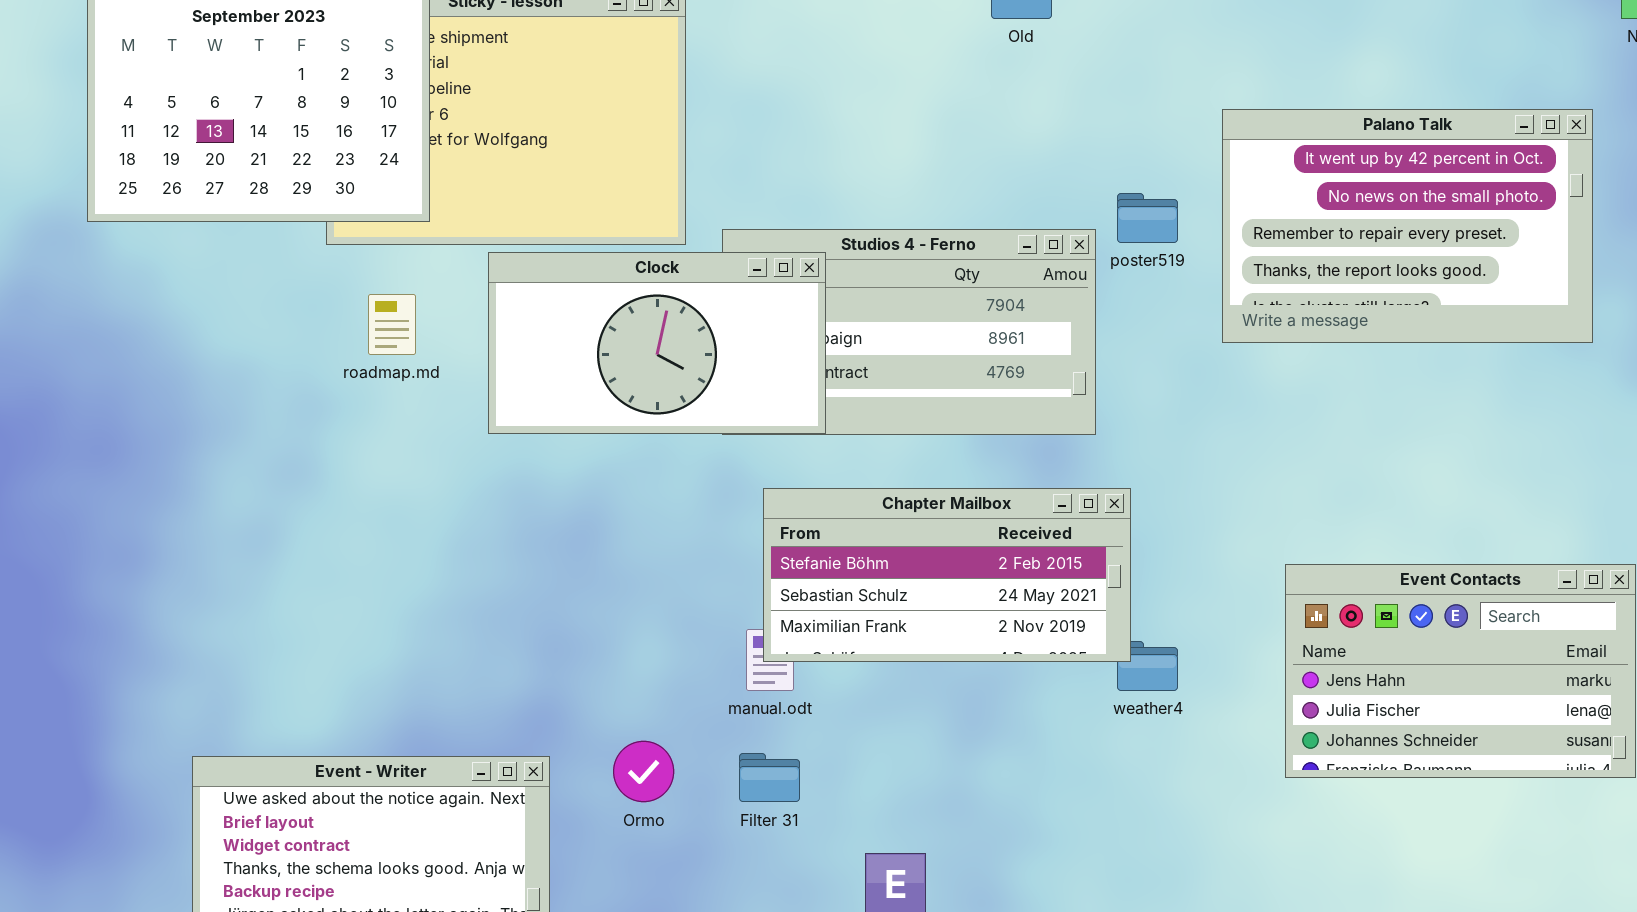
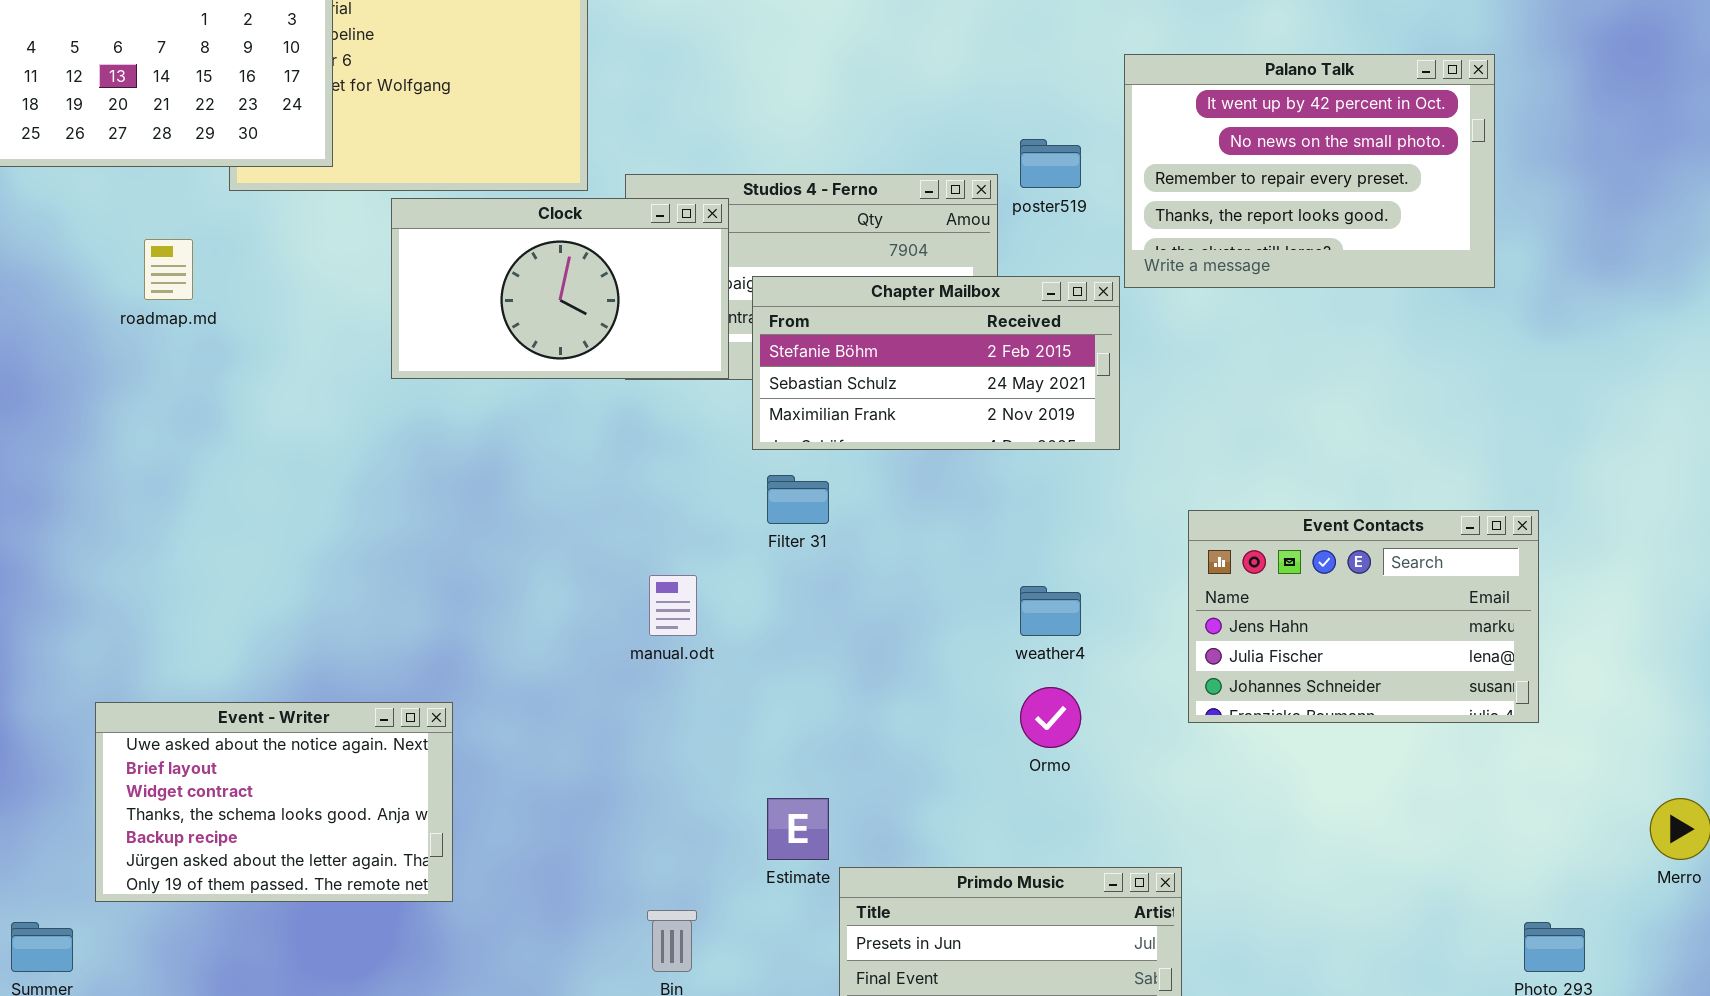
roadmap.md: [368,294,416,355] -> [144,239,193,300], moved
Chapter Mailbox: [763,488,1131,662] -> [752,276,1120,450], moved
Ormo: [613,741,674,802] -> [1020,687,1081,748], moved
Filter 31: [739,753,800,802] -> [767,475,829,524], moved

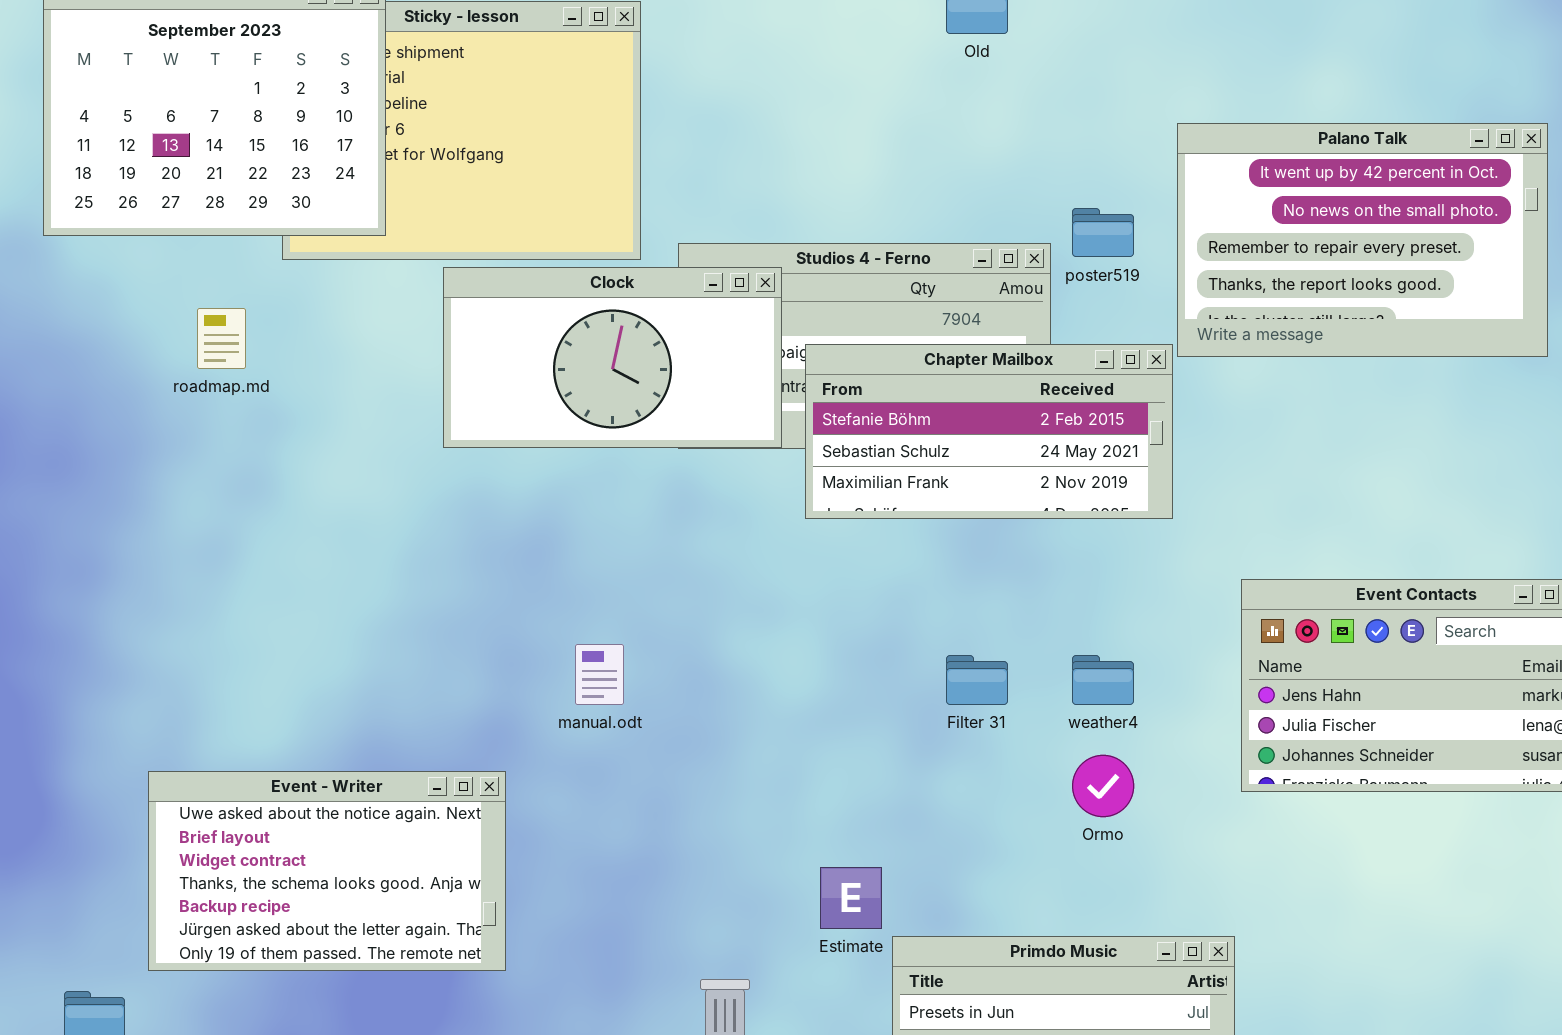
Filter 31: [767,475,829,524] -> [946,655,1008,705], moved
manual.odt: [649,575,697,636] -> [575,644,624,705], moved

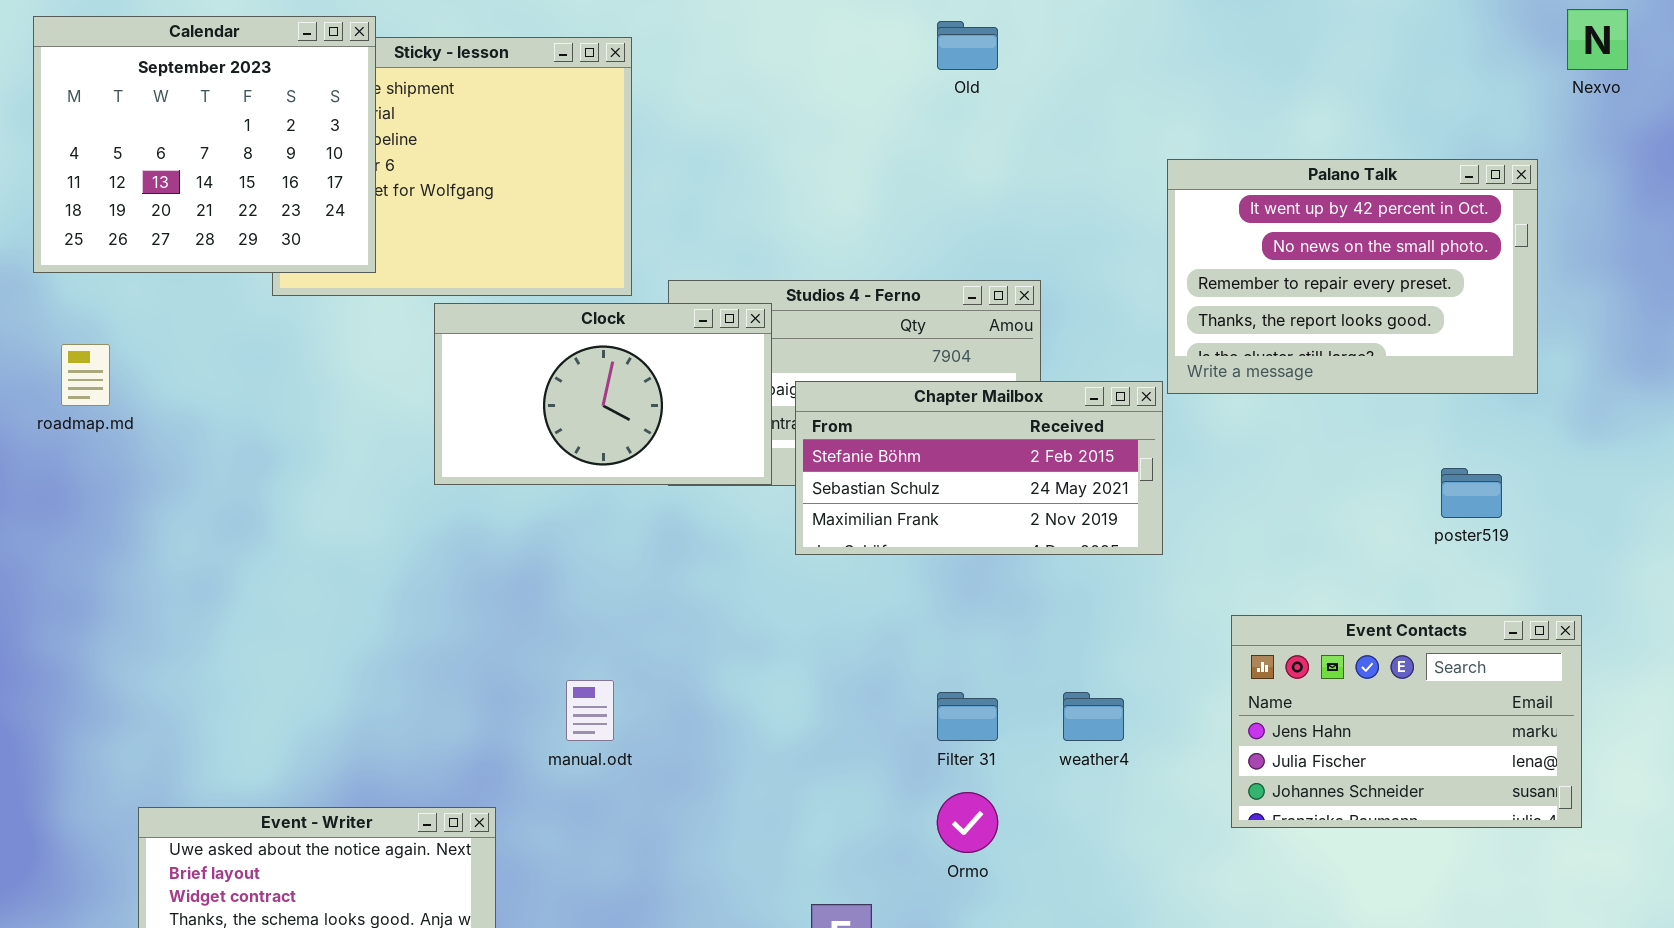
poster519: [1072,208,1134,257] -> [1441,468,1502,518], moved
roadmap.md: [197,308,246,369] -> [61,344,110,406], moved
Ormo: [1072,755,1134,817] -> [937,792,998,853], moved

